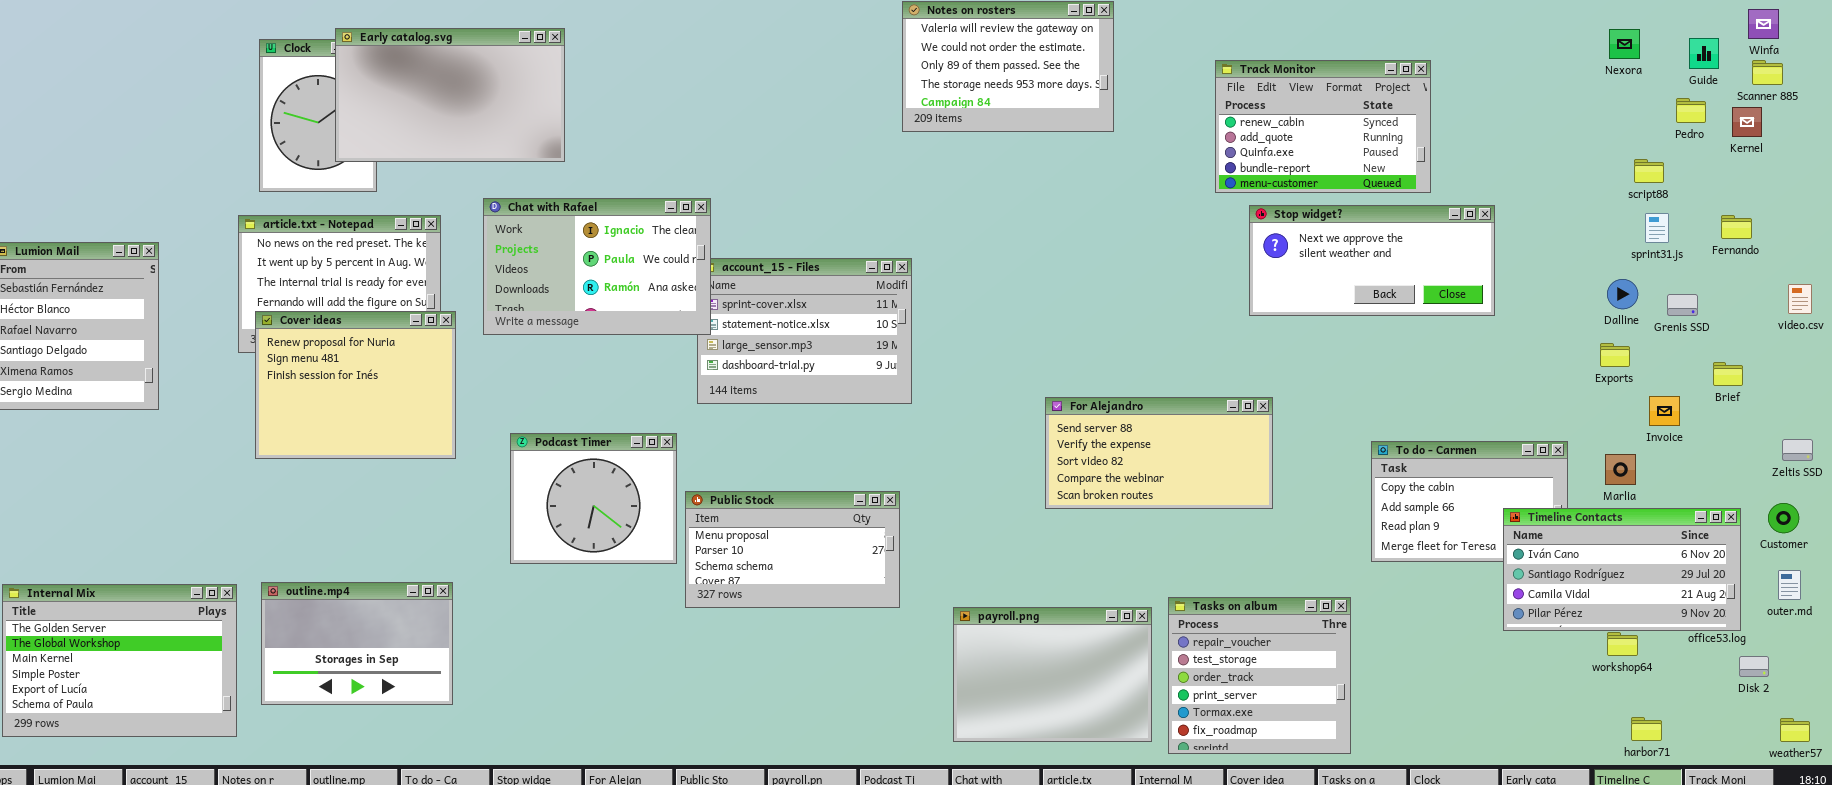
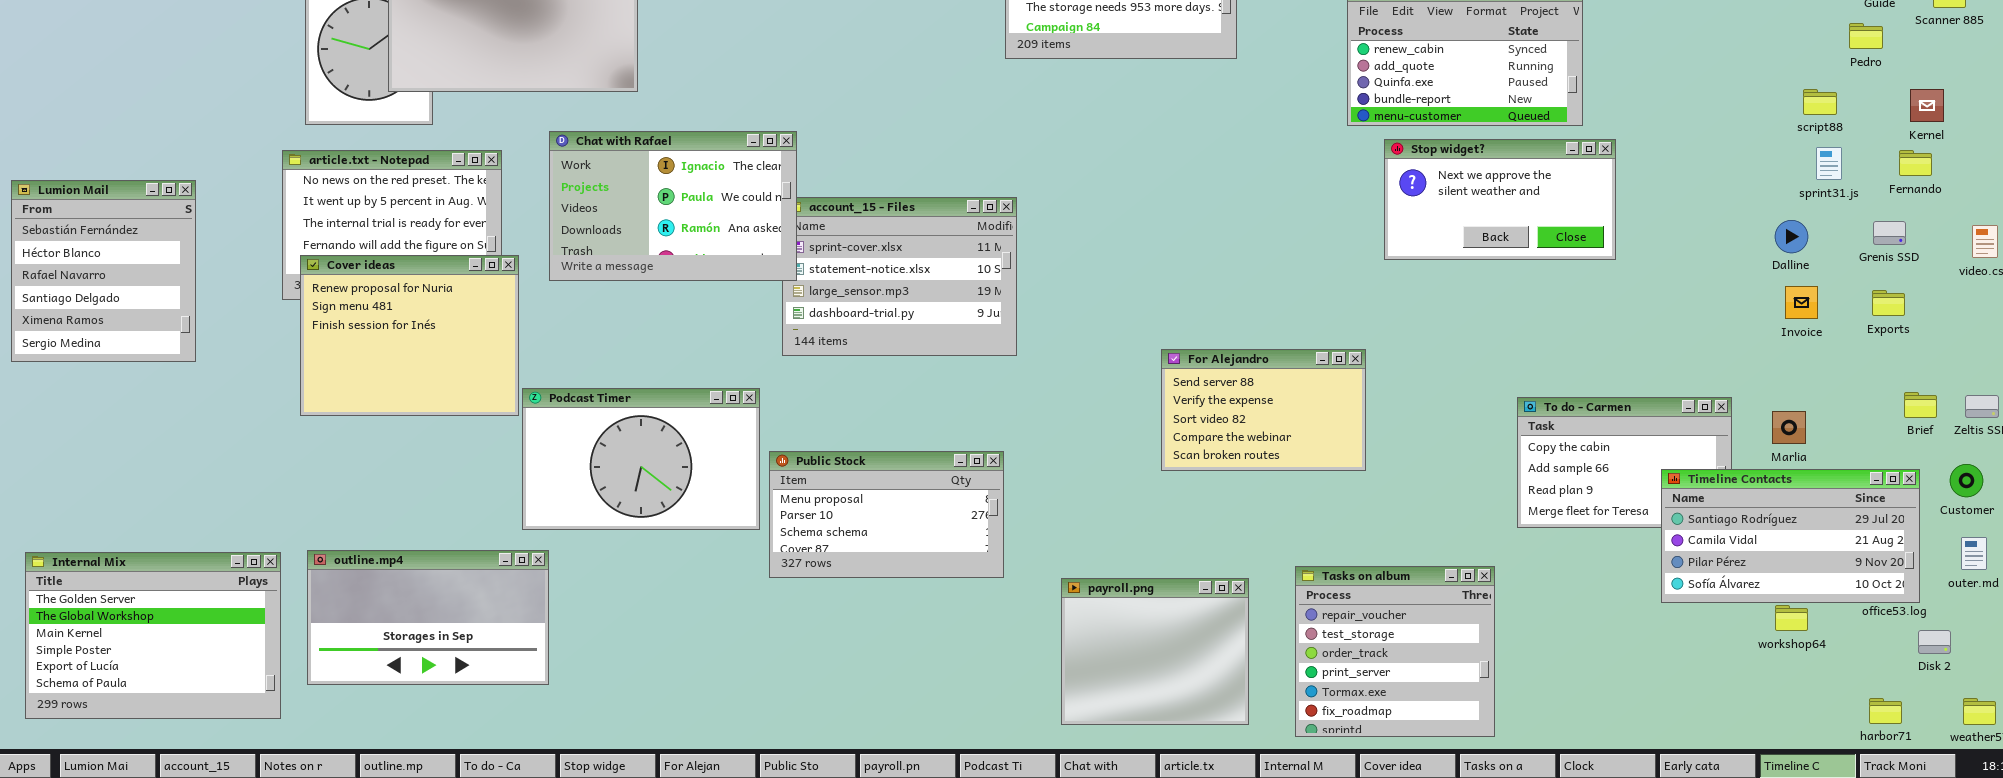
Kernel: [1732,107,1762,137] -> [1910,89,1944,122], moved
Stop widget?: [1249,205,1495,316] -> [1384,139,1616,260], resized
Grenis SSD: [1667,294,1698,316] -> [1873,221,1906,245], moved
Exports: [1600,343,1630,367] -> [1872,290,1905,316], moved
Brief: [1713,362,1743,386] -> [1904,392,1937,418], moved
Invoice: [1649,396,1680,426] -> [1785,286,1818,319], moved
For Alejandro: [1045,397,1273,509] -> [1161,349,1366,471], resized
Podcast Timer: [510,433,677,564] -> [522,388,760,530], resized
Timeline Contacts: [1503,508,1741,631] -> [1661,469,1920,603], scrolled down 1 row
outline.mp4: [261,582,453,705] -> [307,550,549,685], resized
payroll.png: [953,607,1152,742] -> [1061,578,1249,725], resized
harbor71: [1631,717,1662,741] -> [1869,698,1902,724], moved

